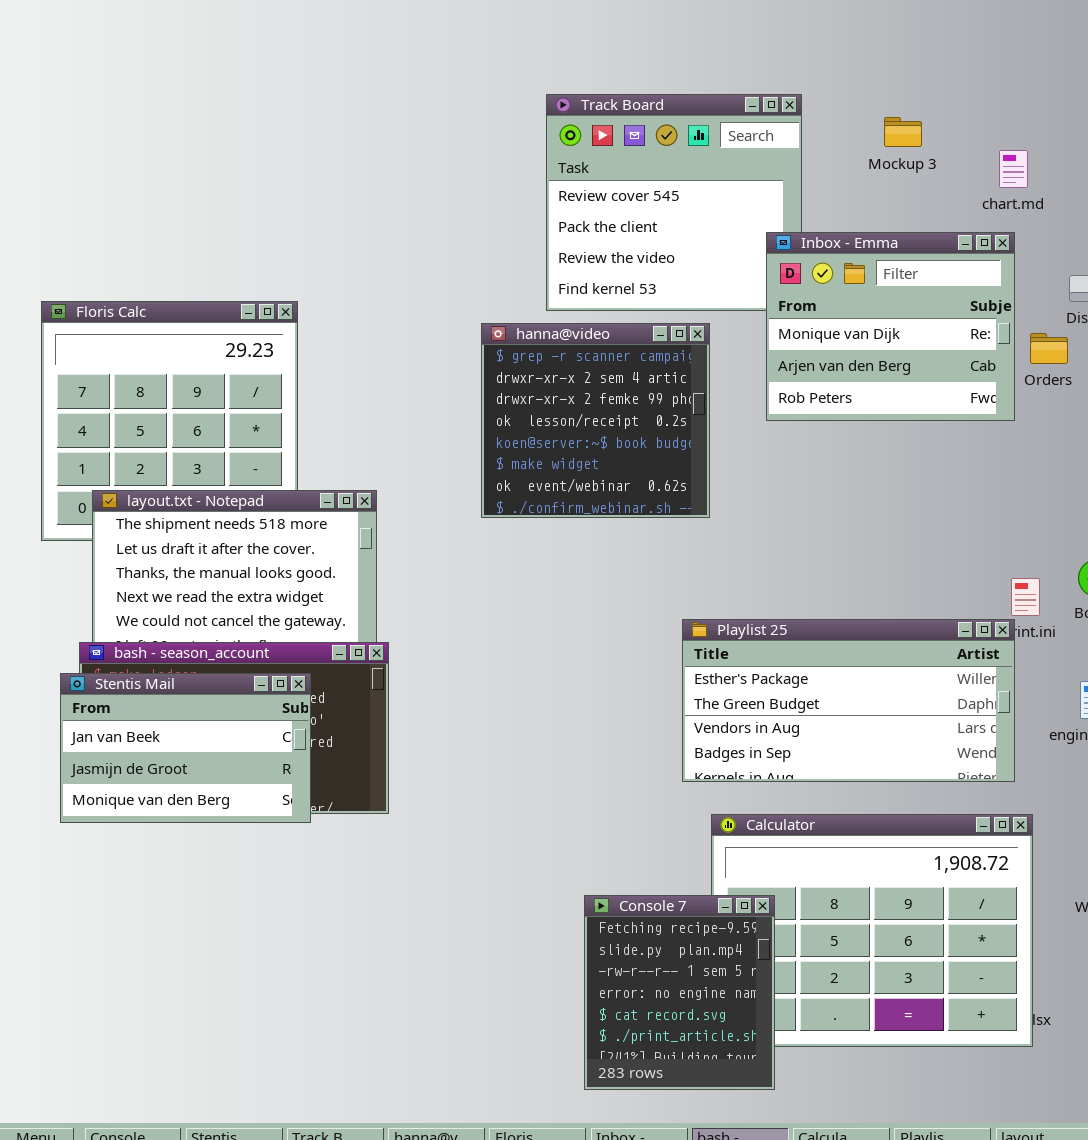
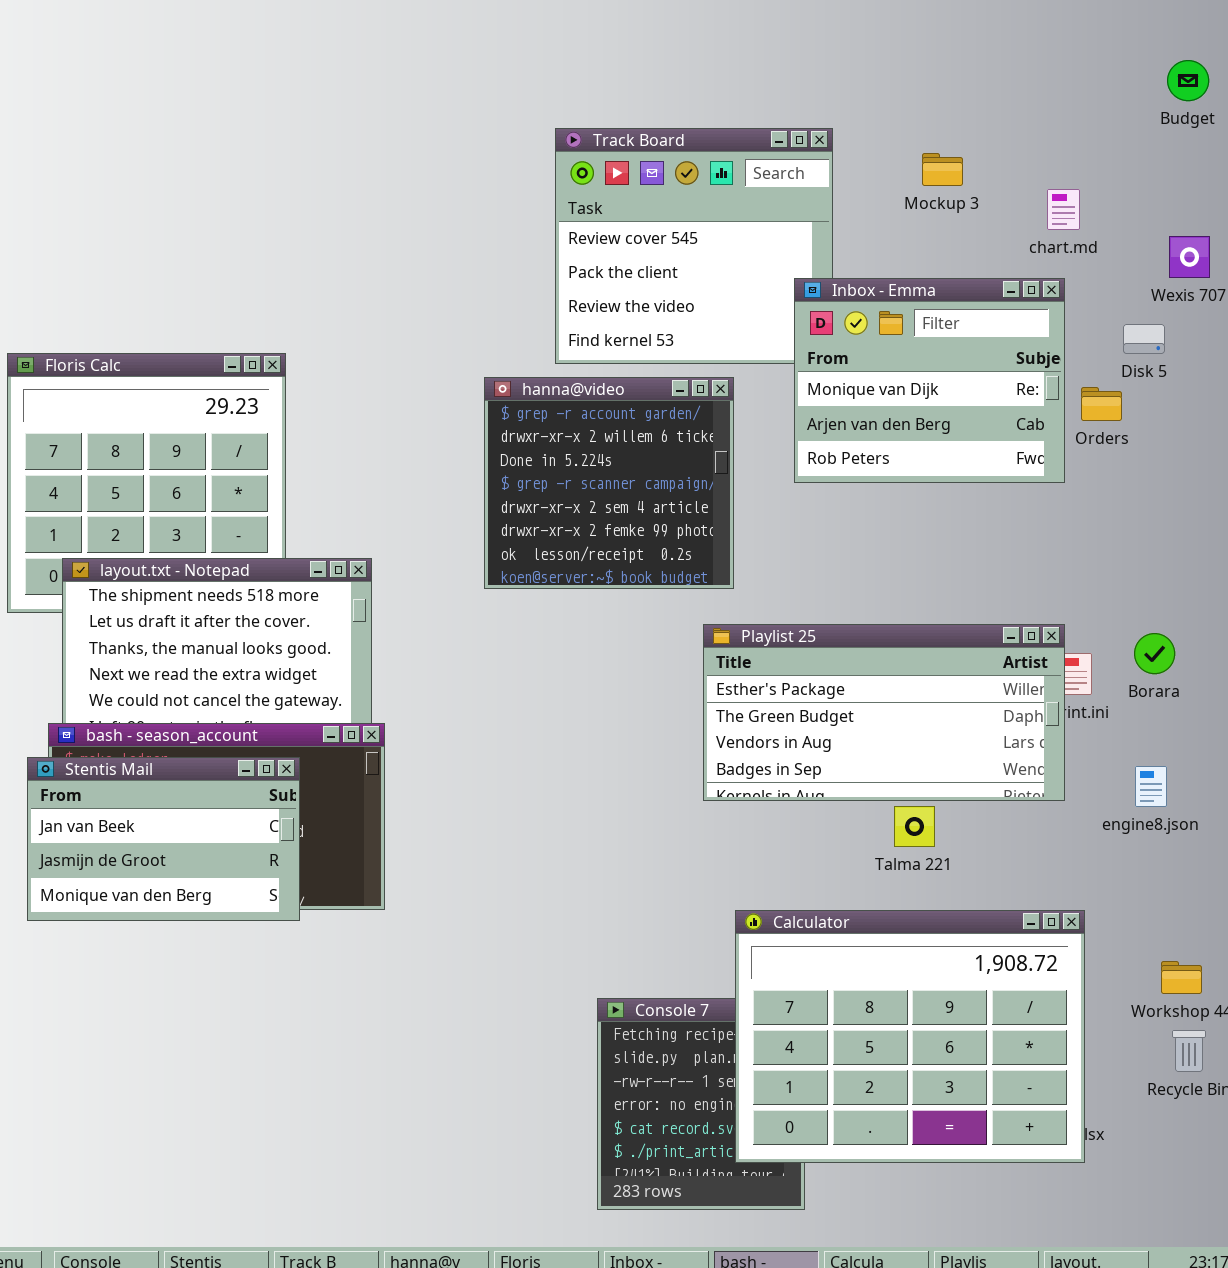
hanna@video: [481,323,710,518] -> [484,377,734,589], scrolled up 3 rows
Playlist 25: [682,619,1015,782] -> [703,624,1065,801], moved
Calculator: [711,814,1033,1047] -> [735,910,1085,1163], raised

